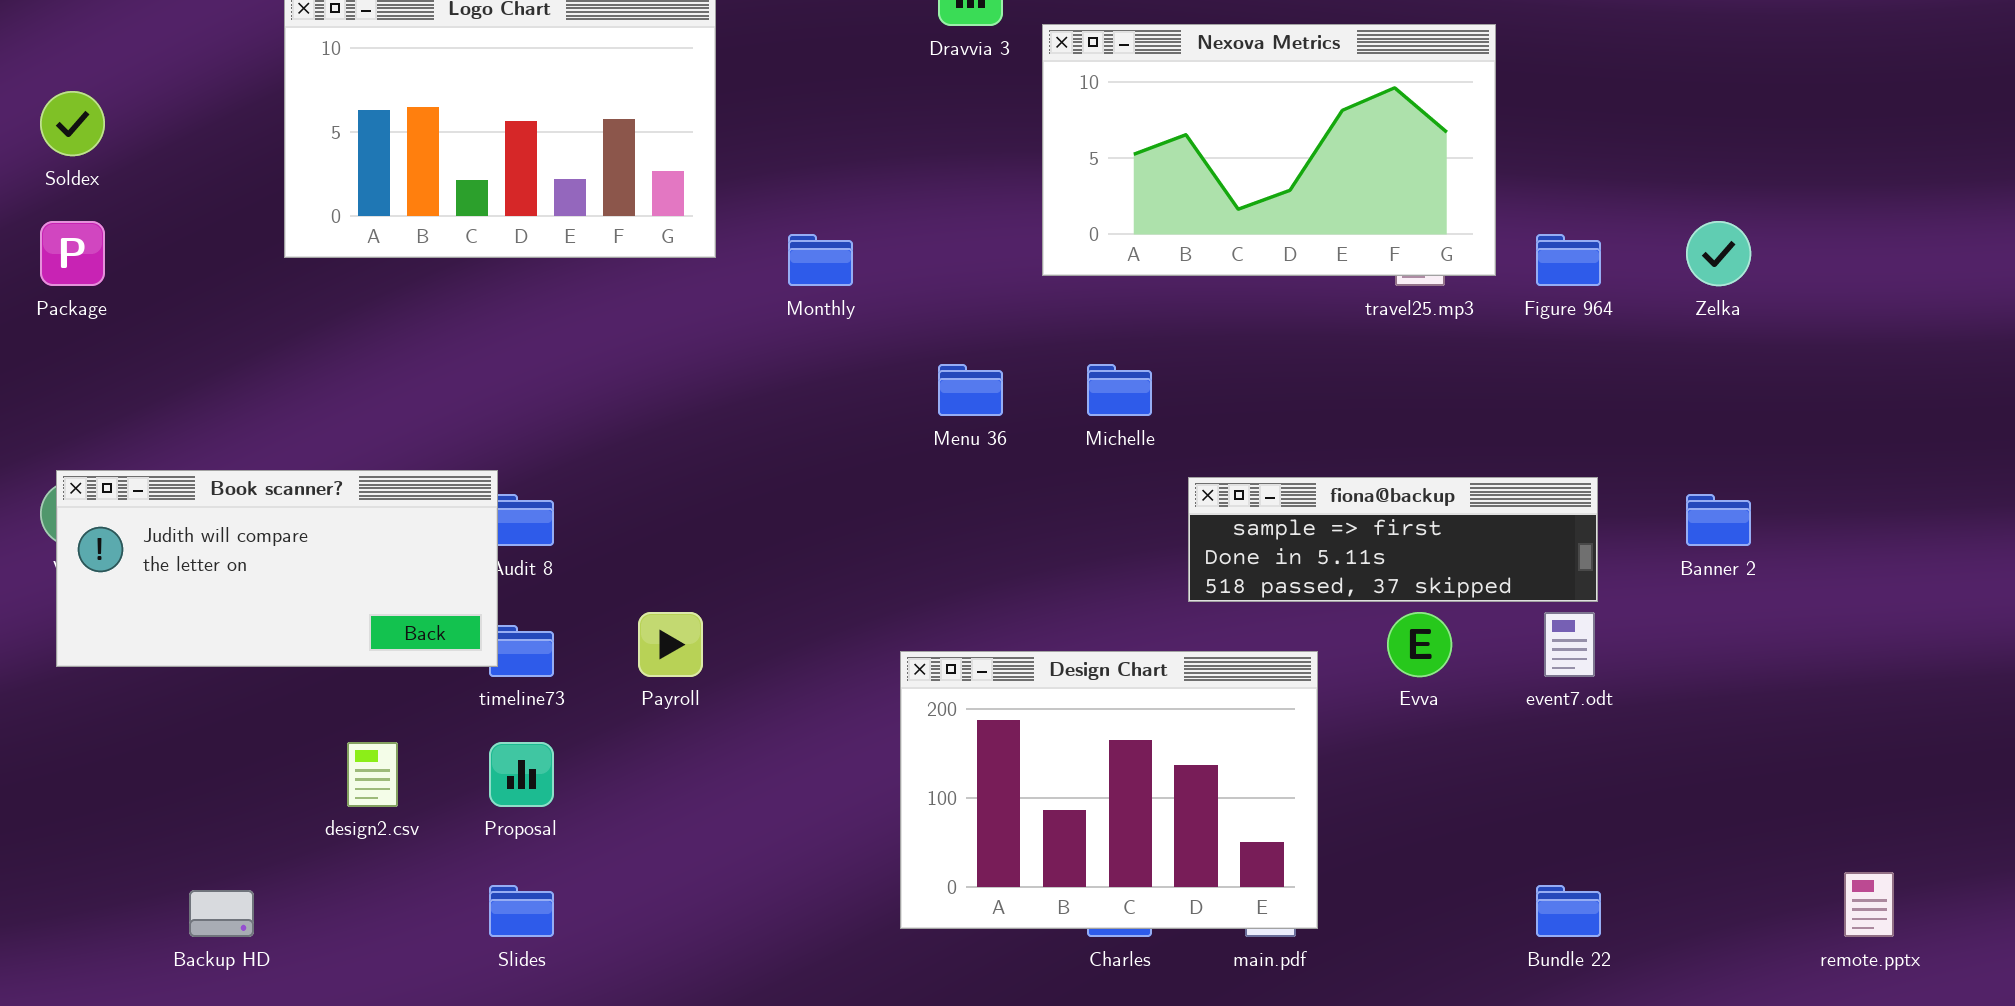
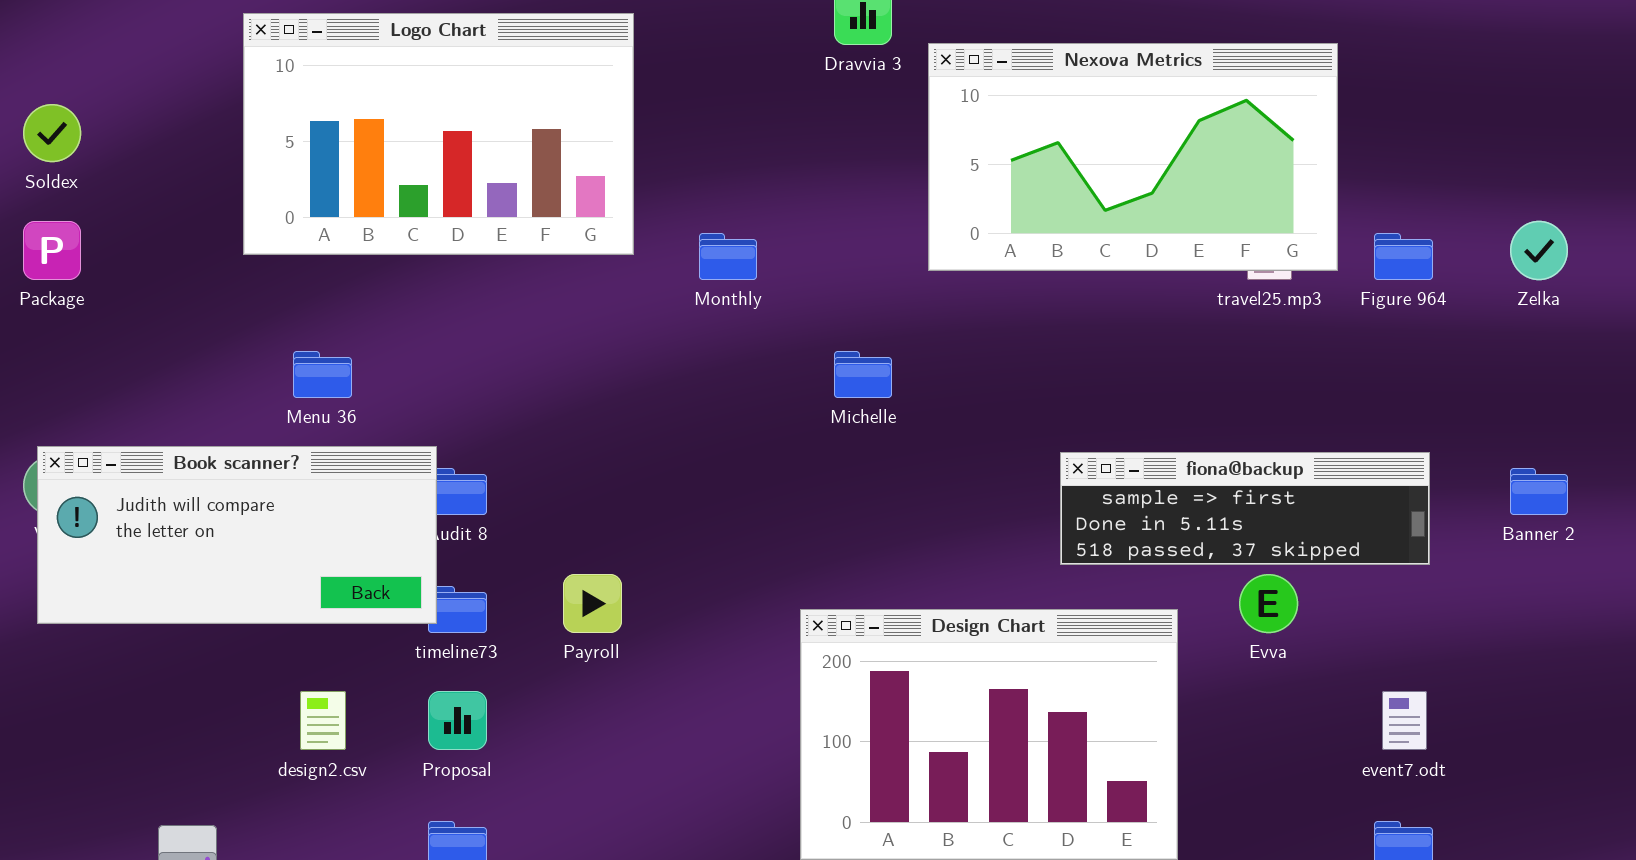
Menu 36: [938,364,1003,416] -> [293,351,352,398], moved
Michelle: [1087,364,1152,416] -> [834,351,892,398], moved
event7.odt: [1544,612,1595,677] -> [1382,691,1427,750], moved

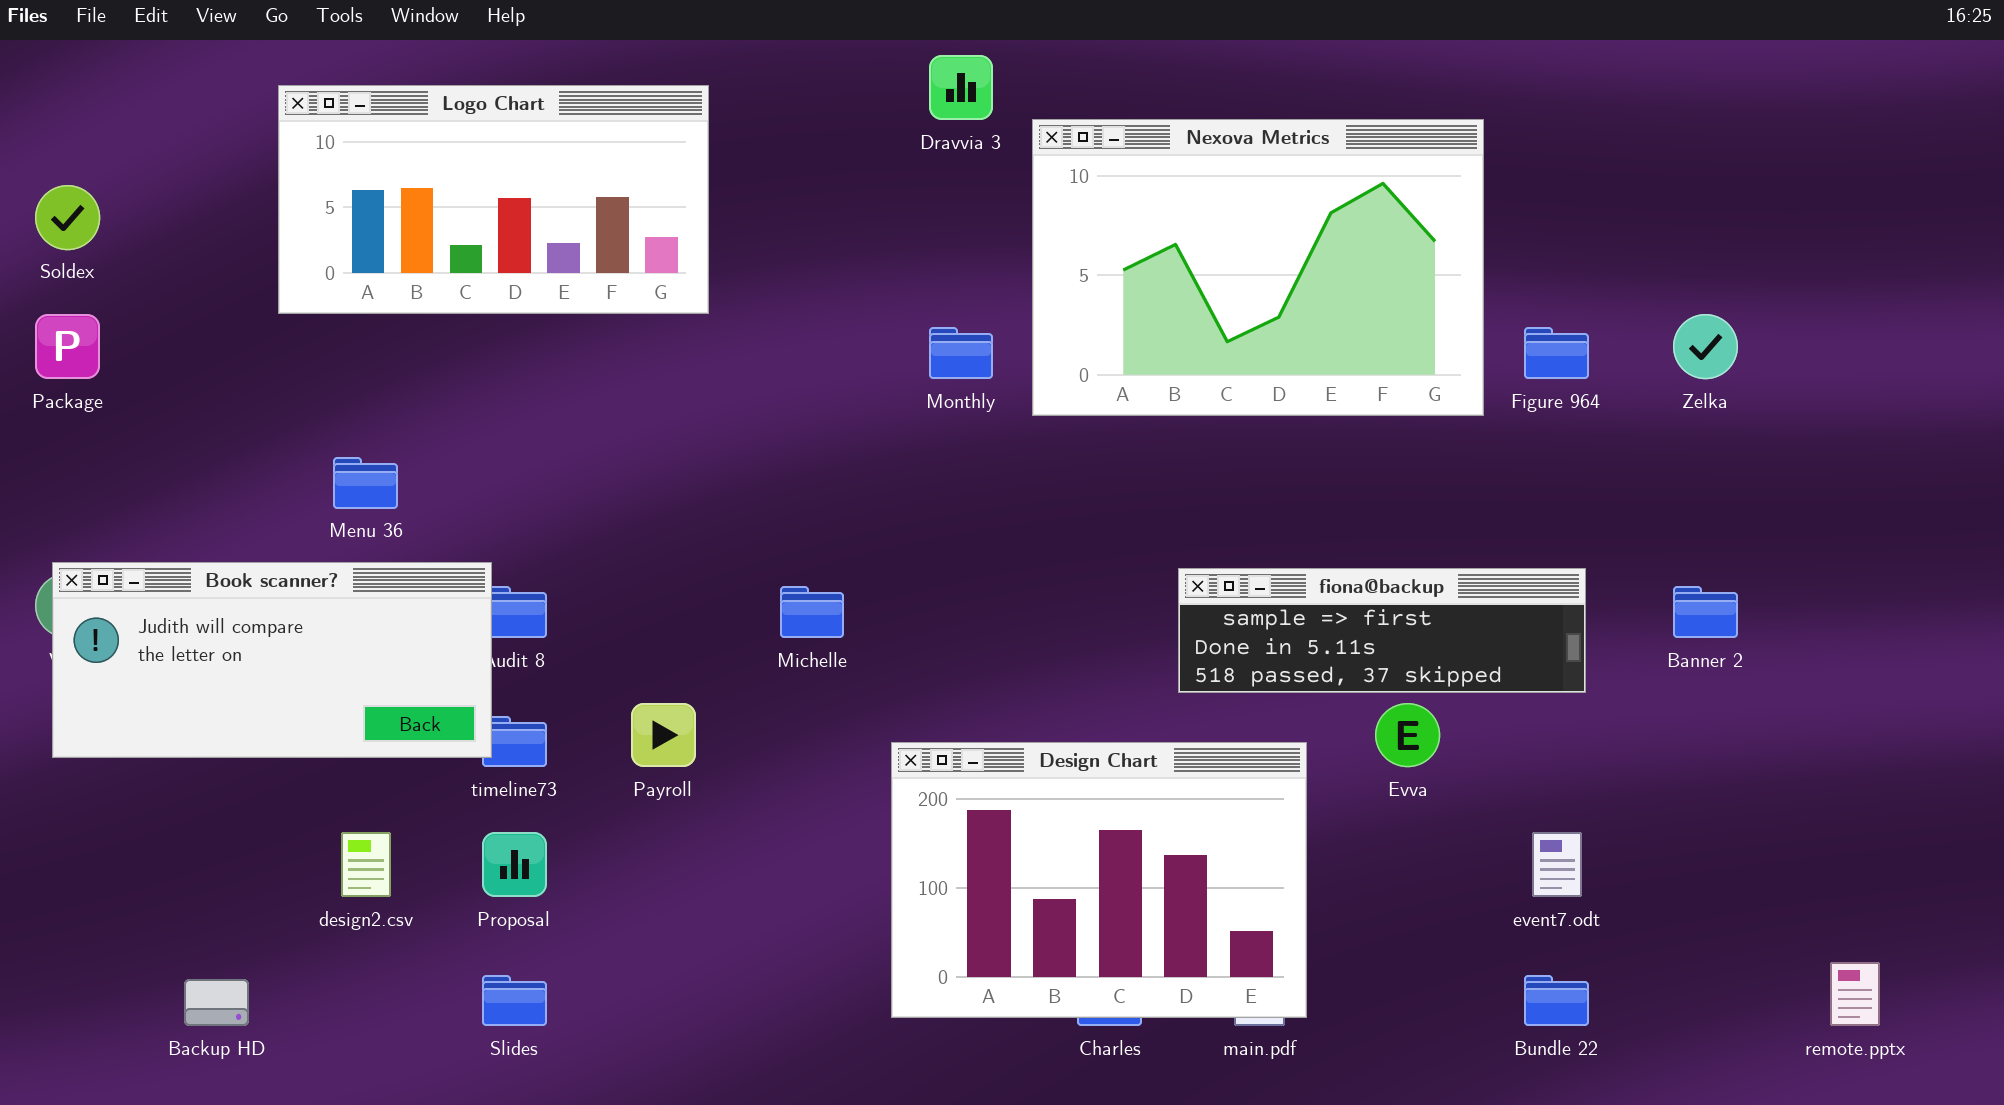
Logo Chart: [243,13,634,255] -> [278,85,709,314], resized
Nexova Metrics: [928,43,1338,271] -> [1032,119,1484,416], resized
Monthly: [699,233,757,280] -> [929,327,993,379], moved
Michelle: [834,351,892,398] -> [780,586,844,638], moved

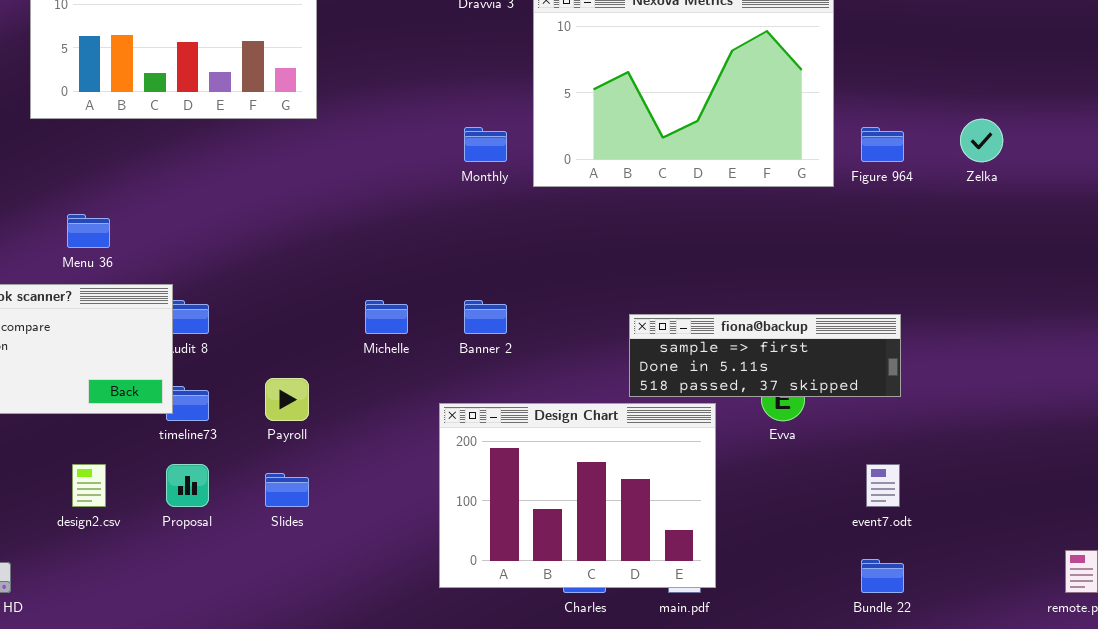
fiona@backup: [1178,568,1586,693] -> [629,314,901,397], moved
Banner 2: [1673,586,1738,638] -> [464,300,507,334], moved
Slides: [482,975,547,1026] -> [265,473,309,507], moved

